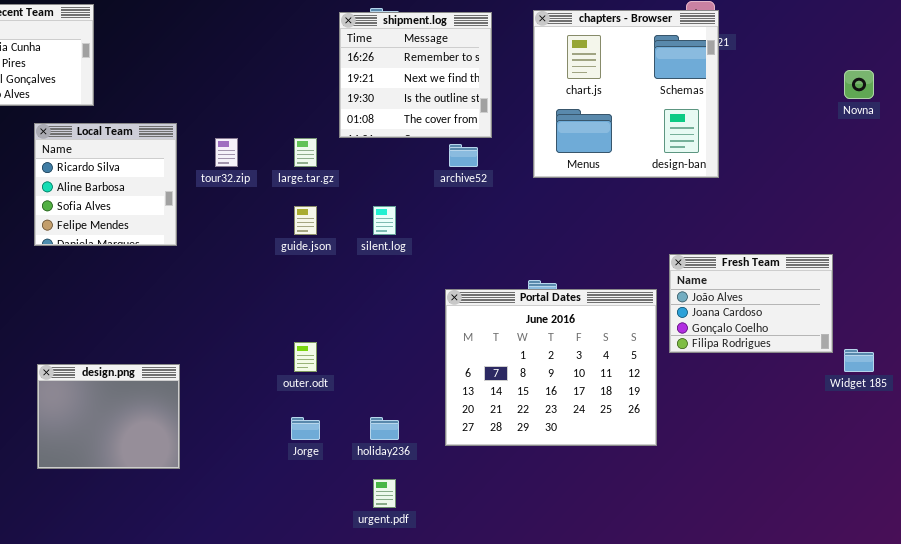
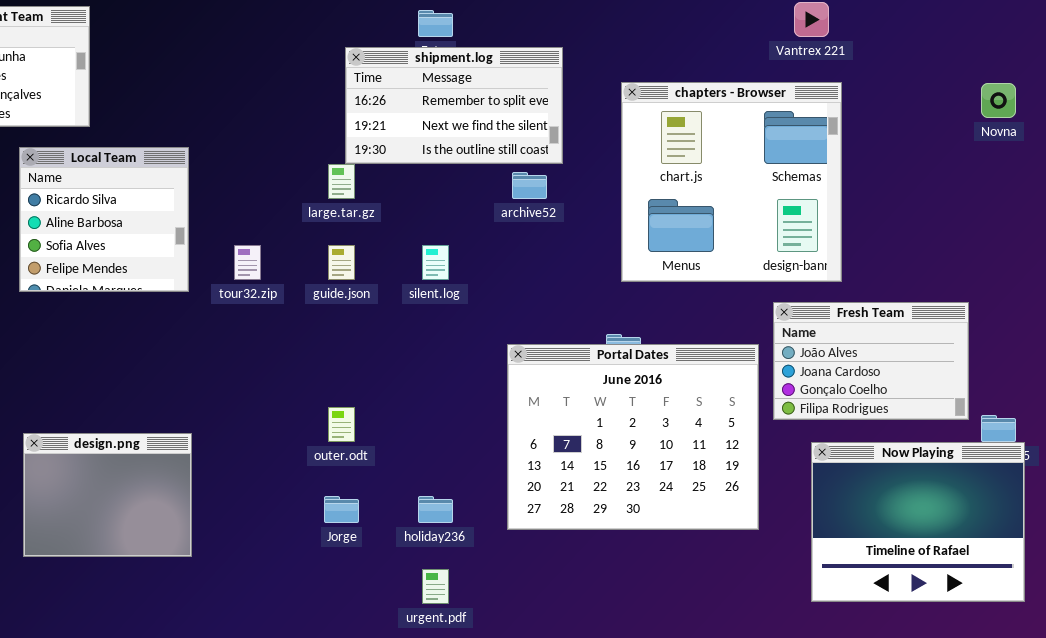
chapters - Browser: [533,10,719,178] -> [621,82,842,282], moved
shipment.log: [339,12,492,138] -> [345,47,563,164], resized
tour32.zip: [215,138,238,167] -> [234,245,261,280], moved
Now Playing: none -> [811,442,1025,602], opened

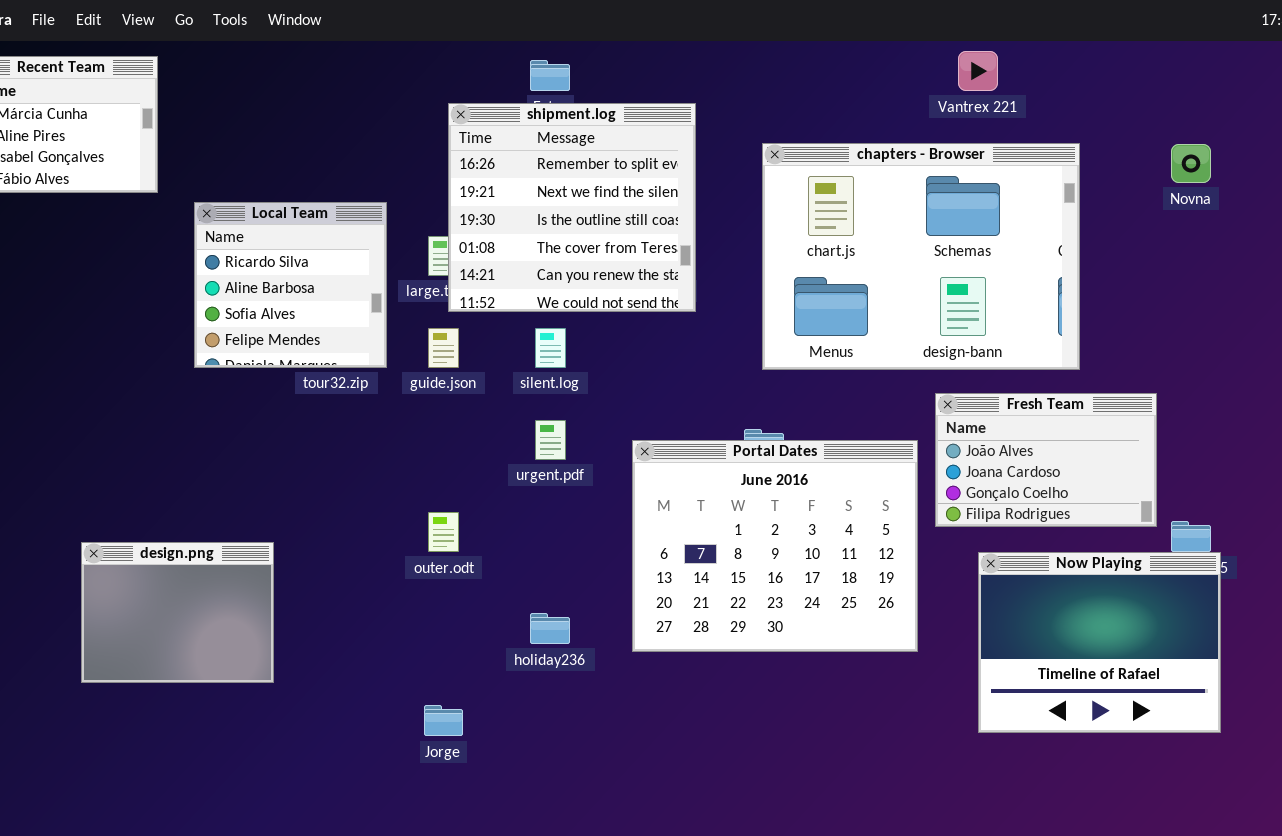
shipment.log: [345,47,563,164] -> [448,103,696,312], resized
chapters - Browser: [621,82,842,282] -> [762,143,1080,370], resized
Local Team: [19,147,189,292] -> [194,202,387,368], moved
Jorge: [324,496,359,523] -> [424,705,463,736], moved
urgent.pdf: [422,569,449,604] -> [535,420,566,460], moved

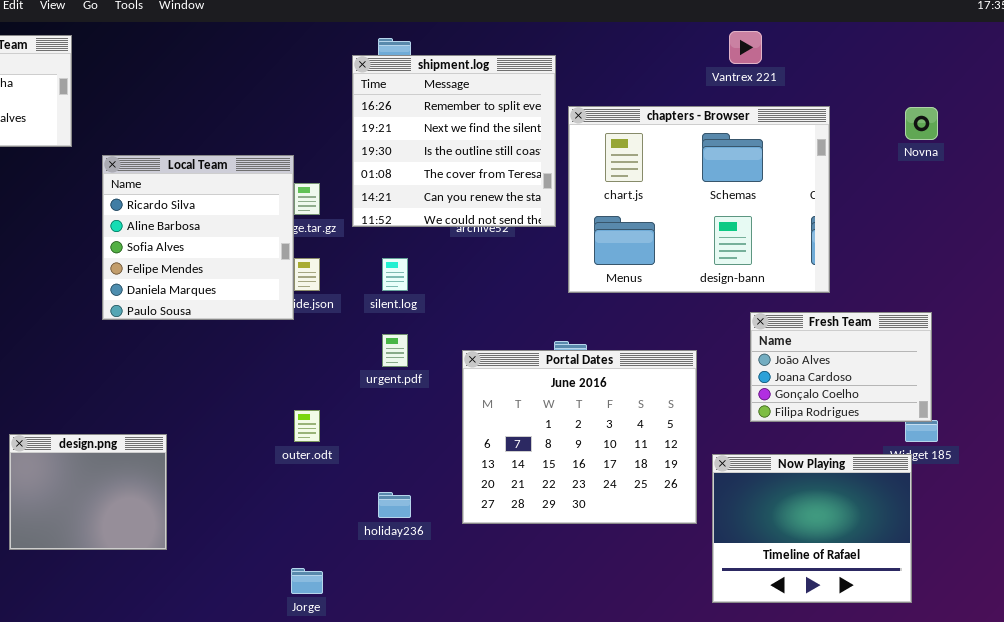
shipment.log: [448,103,696,312] -> [352,55,556,227], moved
Local Team: [194,202,387,368] -> [102,155,294,320], resized
Fresh Team: [935,393,1157,527] -> [750,312,932,422], moved
Now Playing: [978,552,1221,733] -> [712,454,912,603], moved

